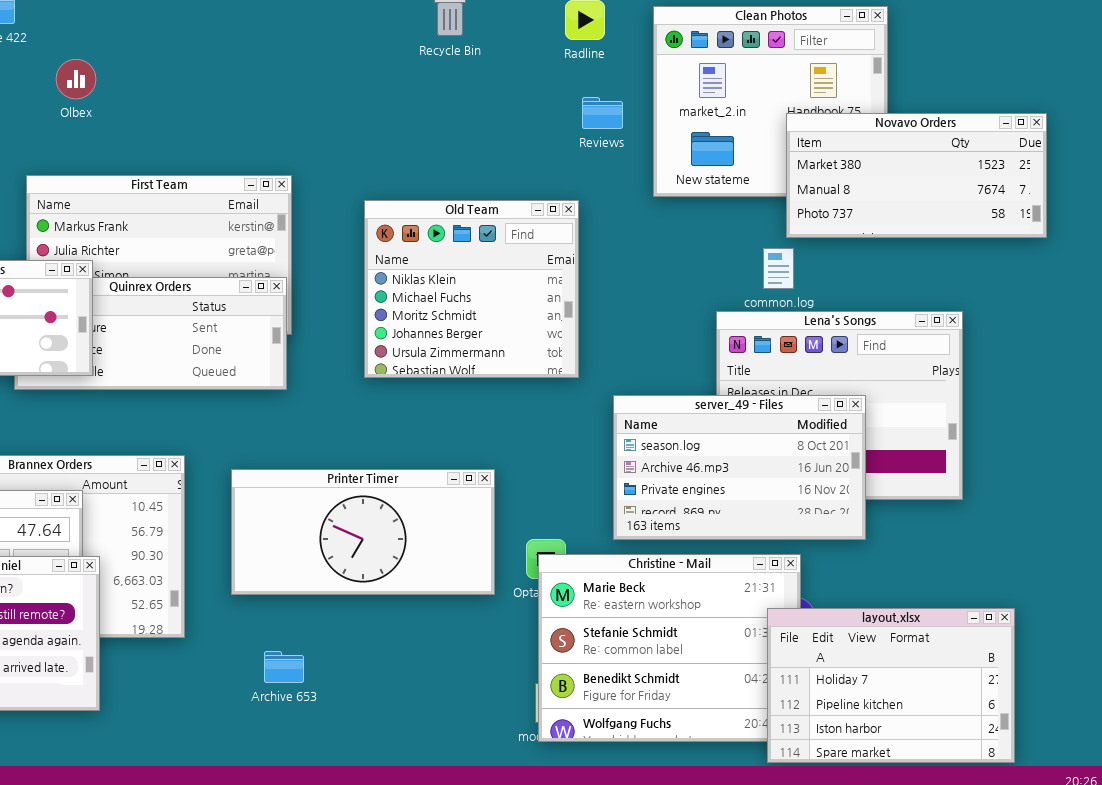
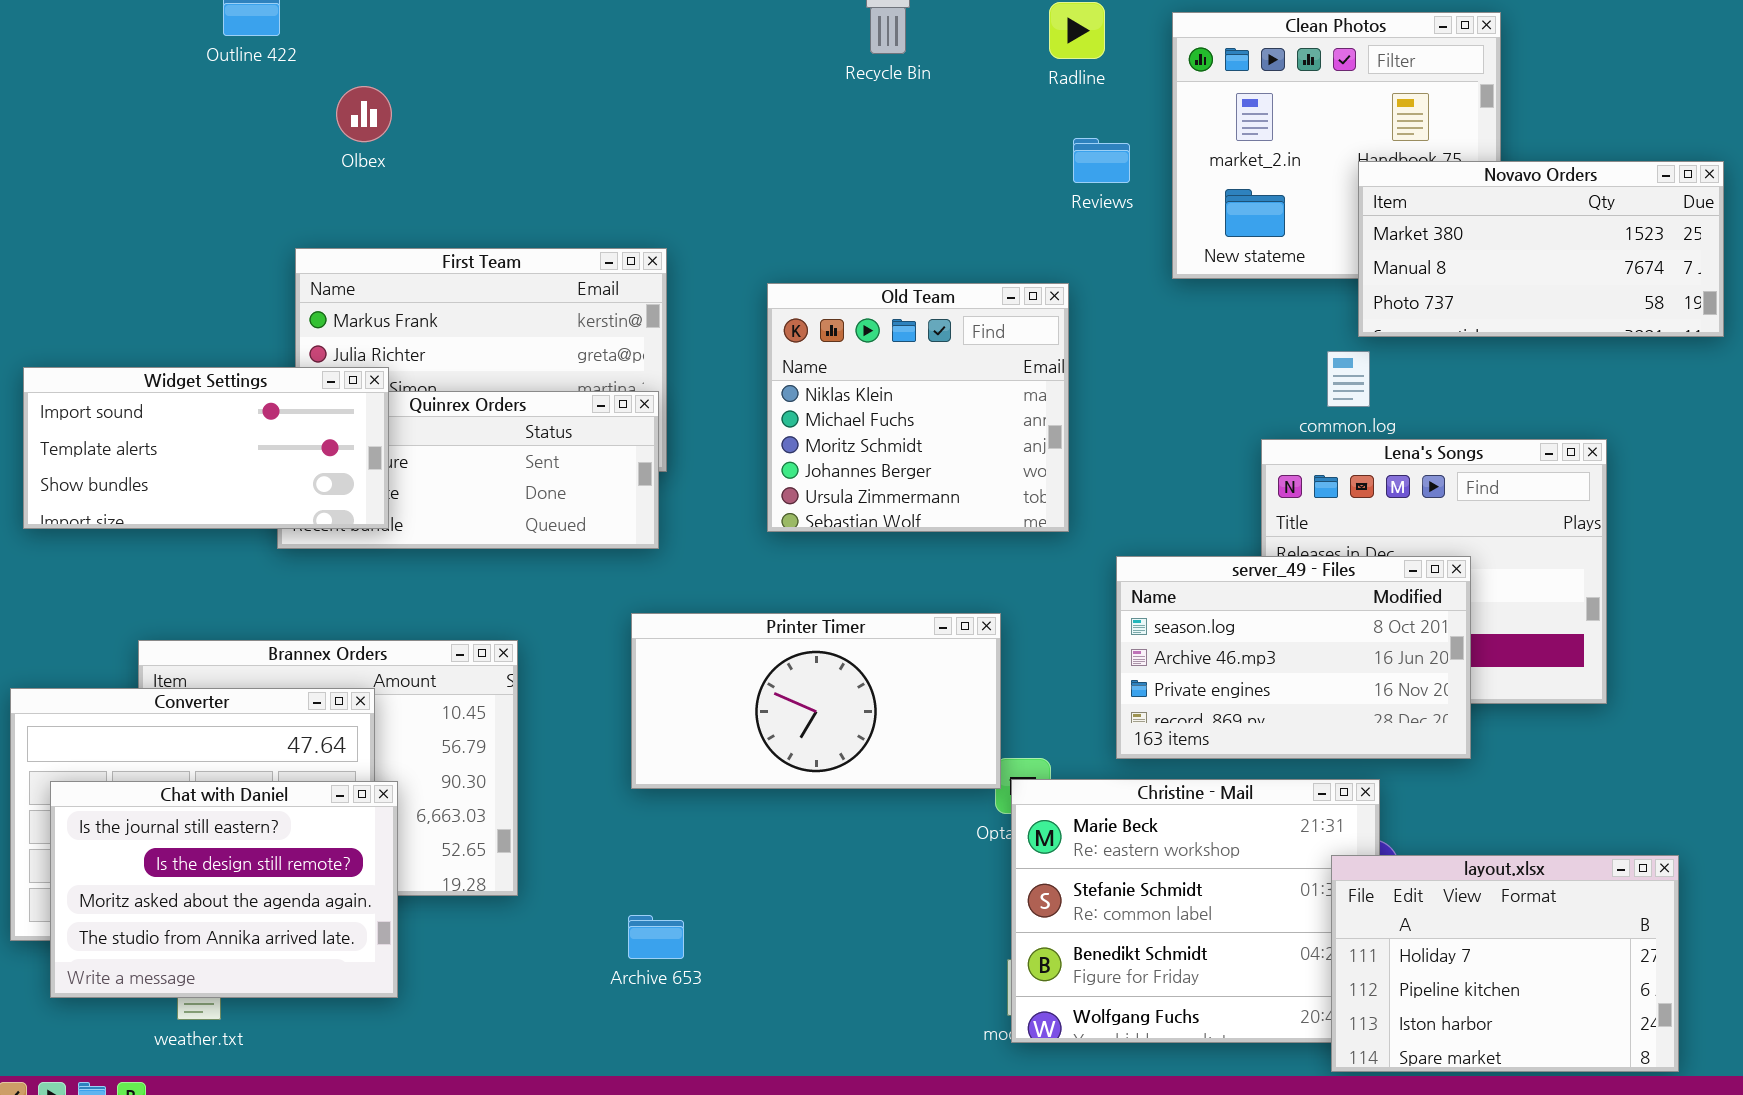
Printer Timer: [231,469,495,595] -> [631,613,1001,789], moved

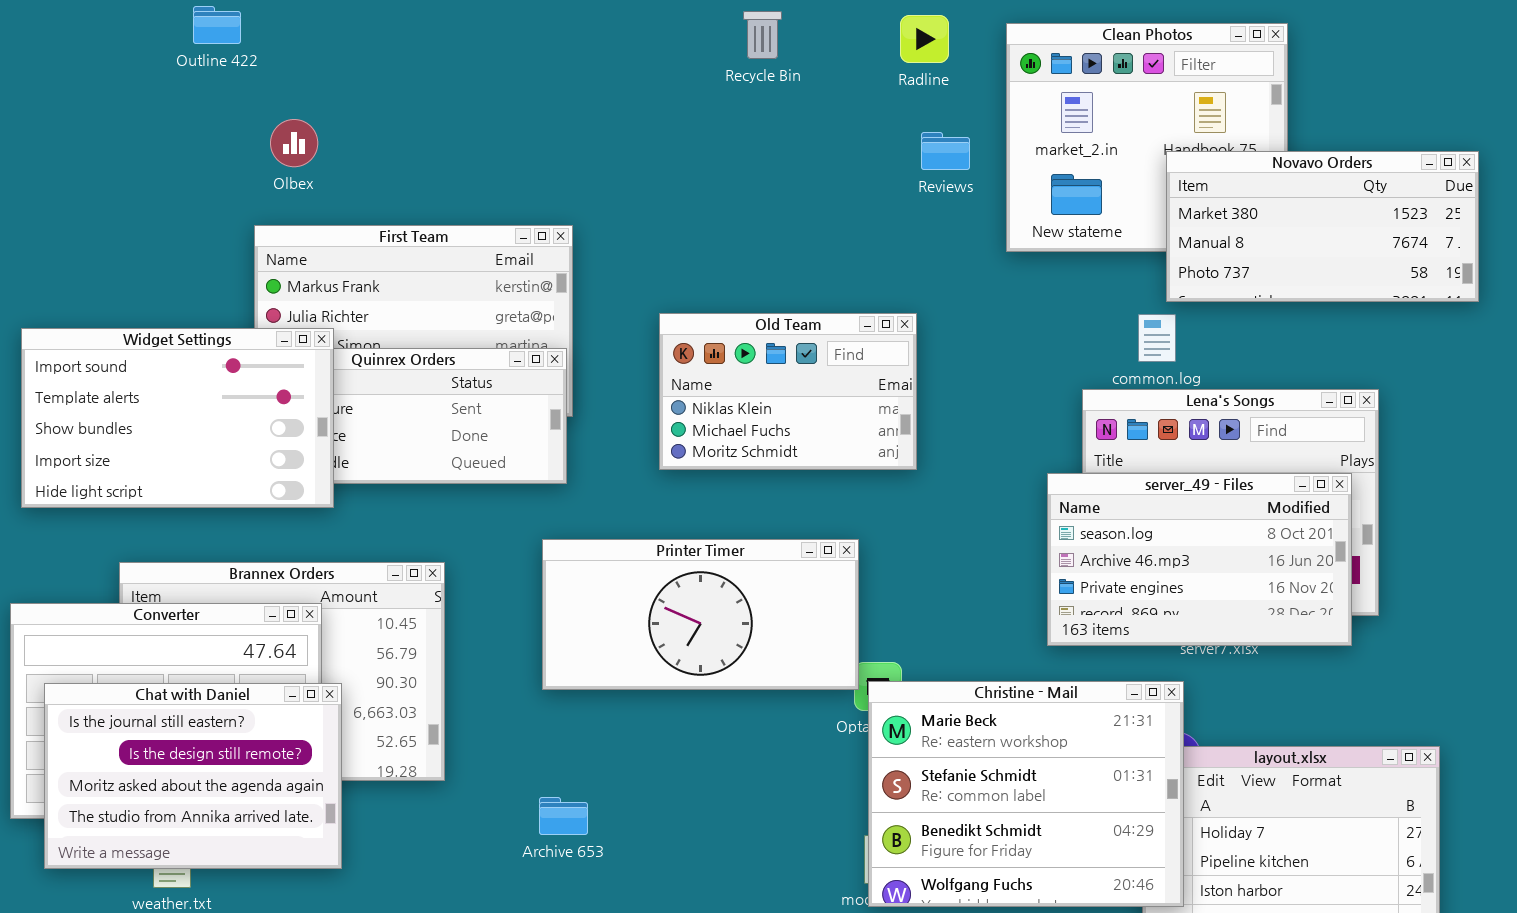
Olbex: [336,86,392,142] -> [270,119,318,167], moved
Old Team: [767,283,1069,532] -> [659,313,917,470], resized
Widget Settings: [23,367,389,529] -> [21,328,334,508], resized
server_49 - Files: [1116,556,1471,759] -> [1047,473,1352,646], moved
Christine - Mail: [1011,779,1380,1043] -> [868,681,1184,907], raised

